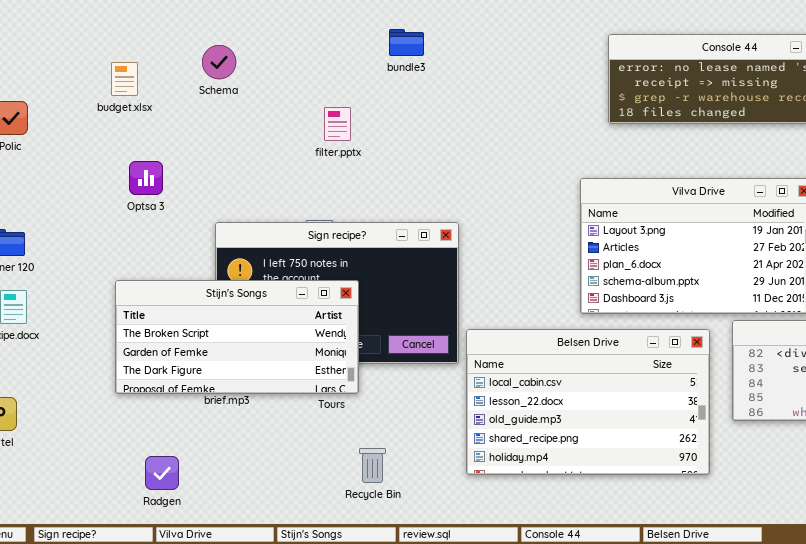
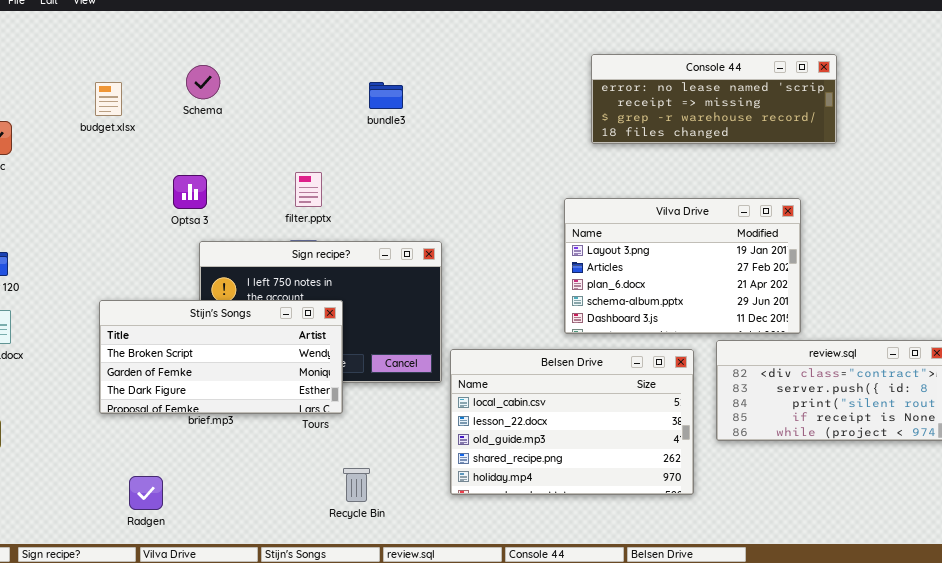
bundle3: [389,29,424,56] -> [369,82,403,109], moved
filter.pptx: [324,107,351,141] -> [295,172,322,207], moved
Optsa 3: [129,161,163,195] -> [173,175,207,209], moved

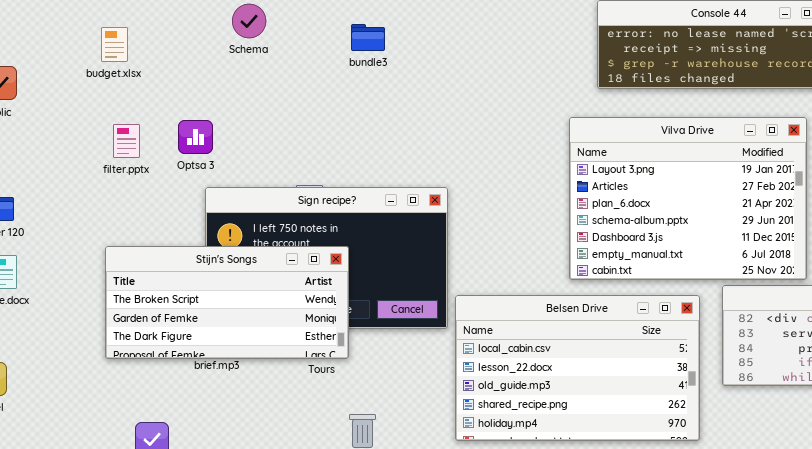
Schema: [186,65,220,99] -> [232,4,266,38], moved
bundle3: [369,82,403,109] -> [351,24,385,51], moved
filter.pptx: [295,172,322,207] -> [113,124,140,158], moved
Vilva Drive: [564,198,801,334] -> [569,117,807,280], resized

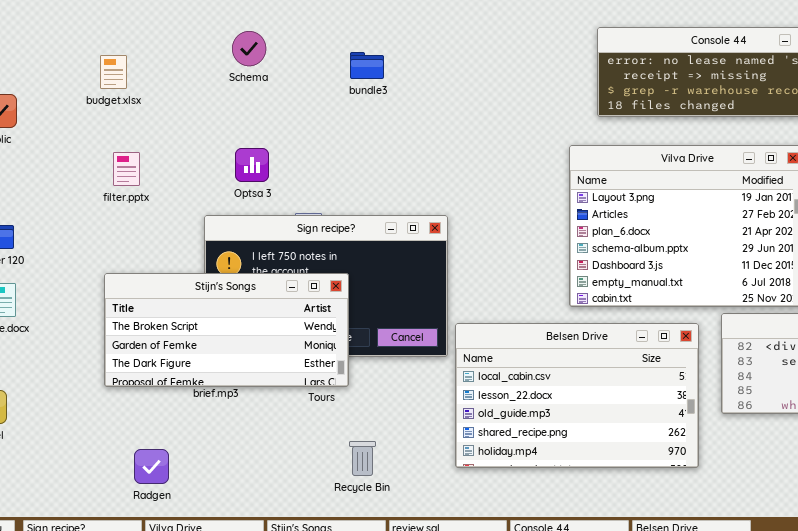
Optsa 3: [178,120,213,154] -> [235,148,269,182], moved

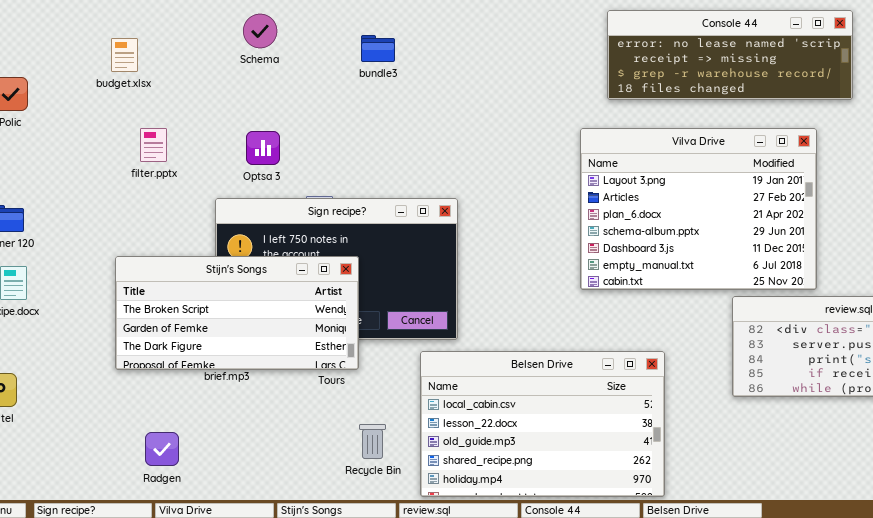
filter.pptx: [113,152,140,186] -> [140,128,167,162], moved
Belsen Drive: [455,323,699,468] -> [420,351,665,497], moved

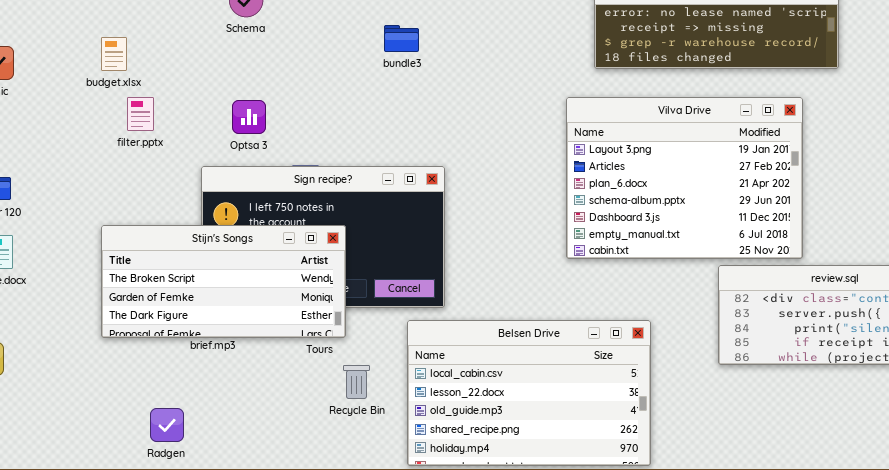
bundle3: [361,35,395,62] -> [384,25,419,52], moved
budget.xlsx: [111,38,138,72] -> [101,37,127,71], moved
Recycle Bin: [359,424,386,459] -> [343,365,370,399], moved
Radgen: [145,432,179,466] -> [150,408,184,442], moved

